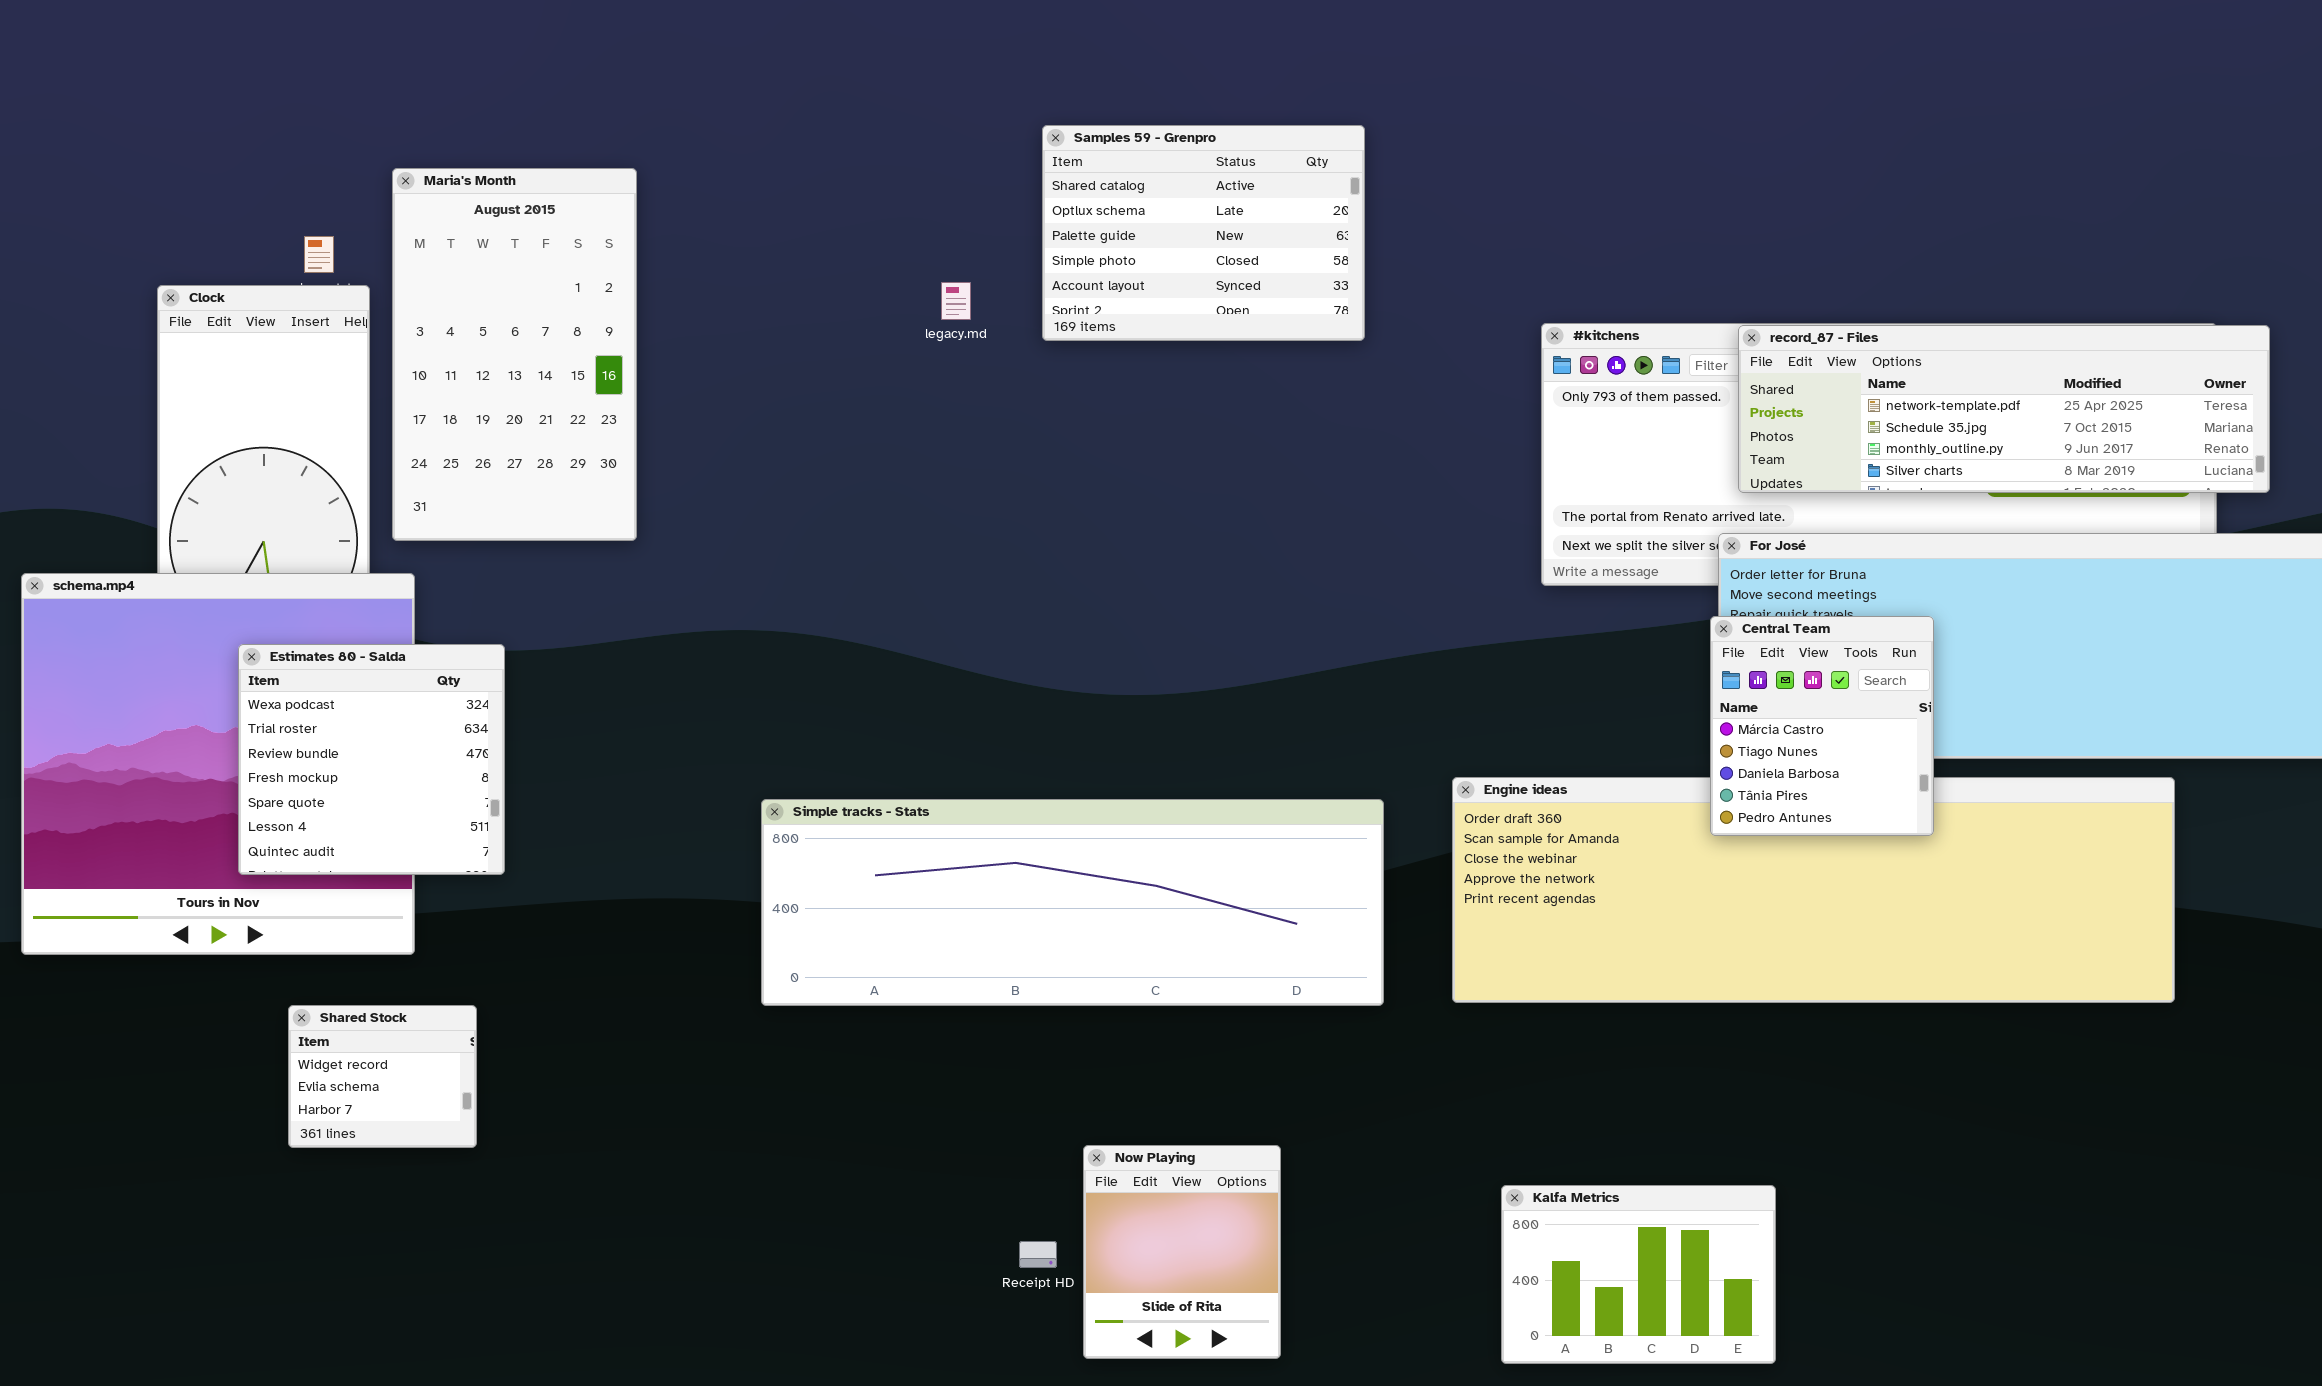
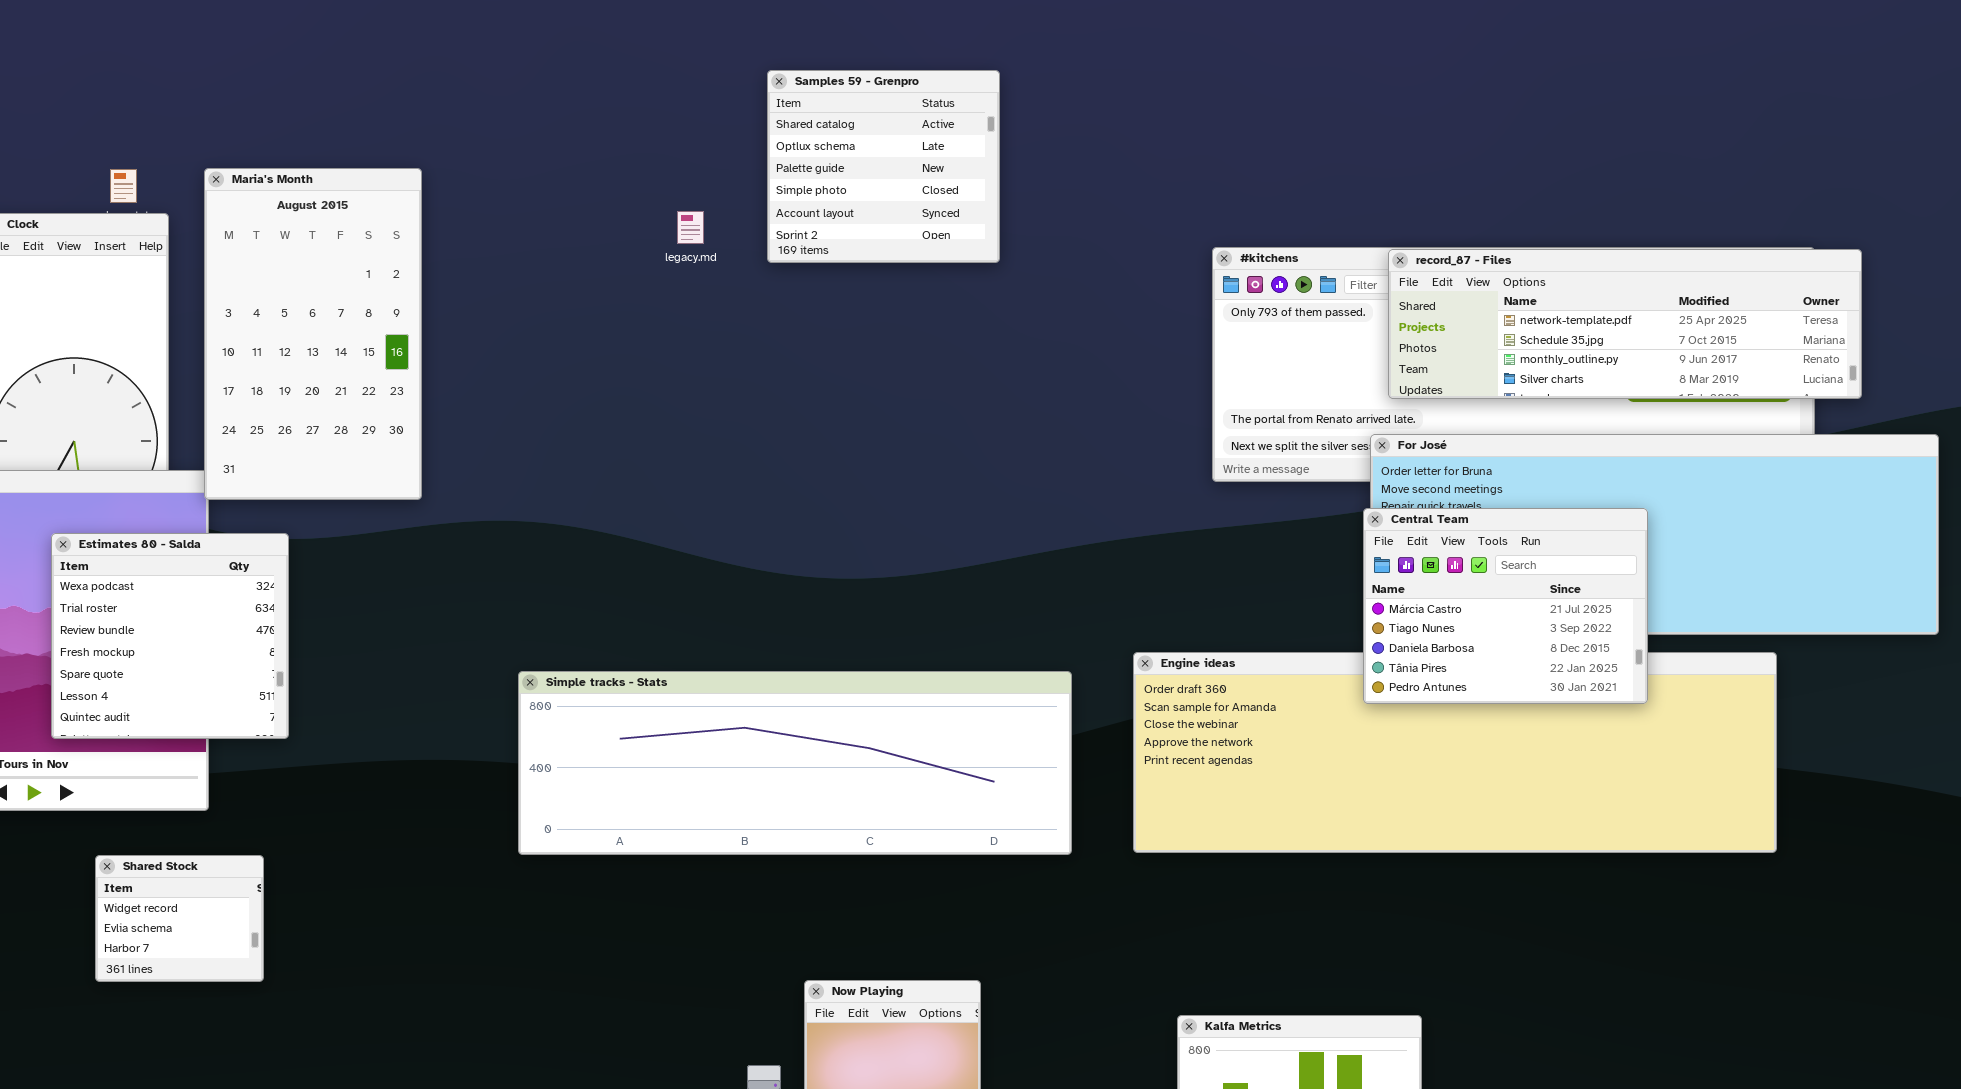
Samples 59 - Grenpro: [1042,125,1365,341] -> [767,70,1000,263], resized
Maria's Month: [392,168,637,541] -> [204,168,422,500], moved
Central Team: [1710,616,1934,836] -> [1363,508,1648,704], resized

